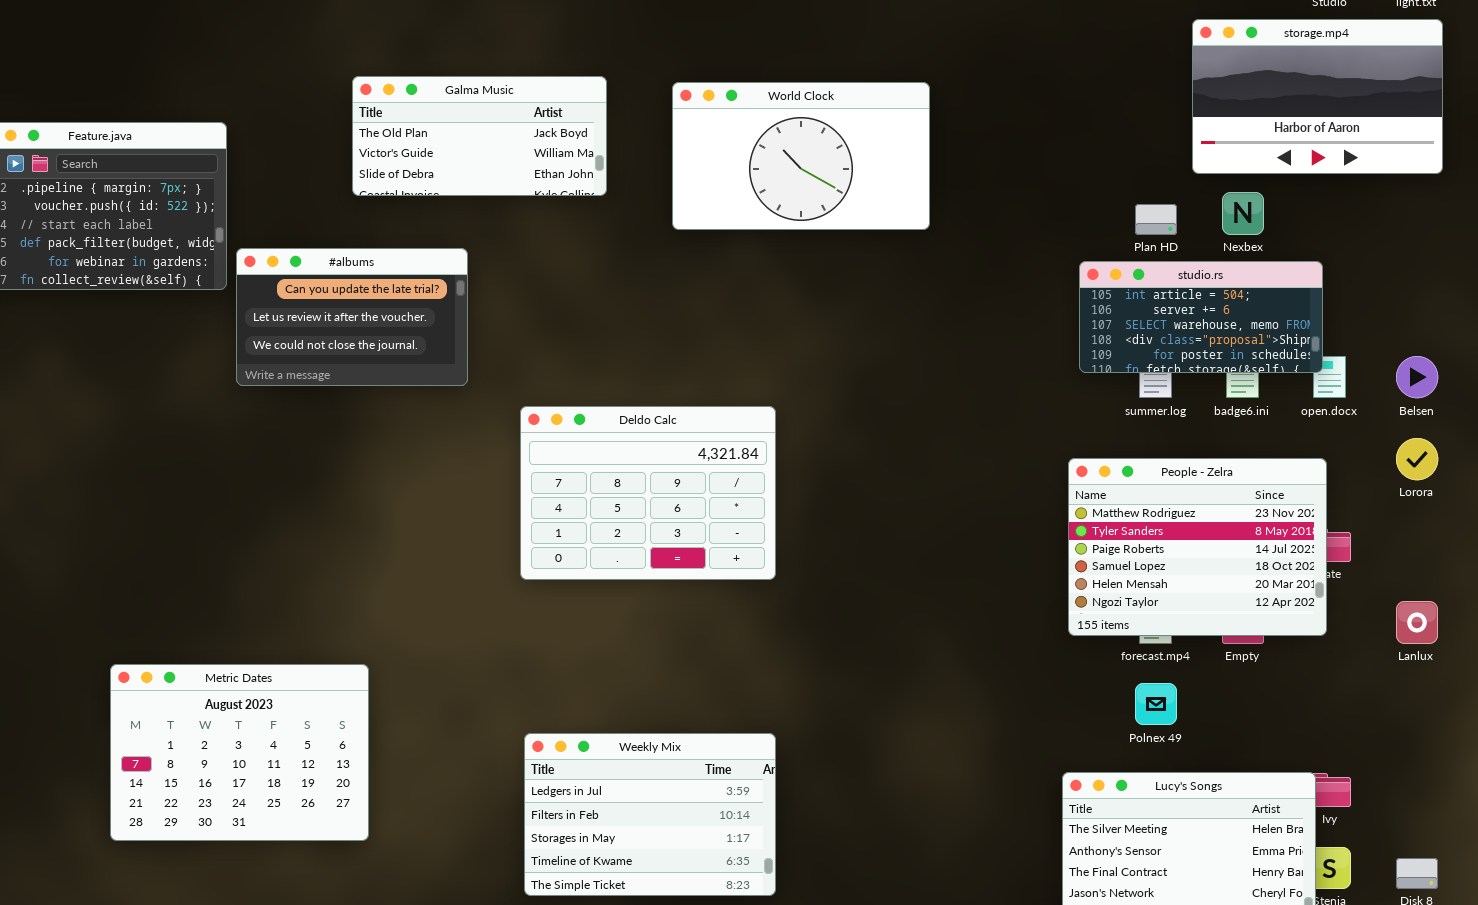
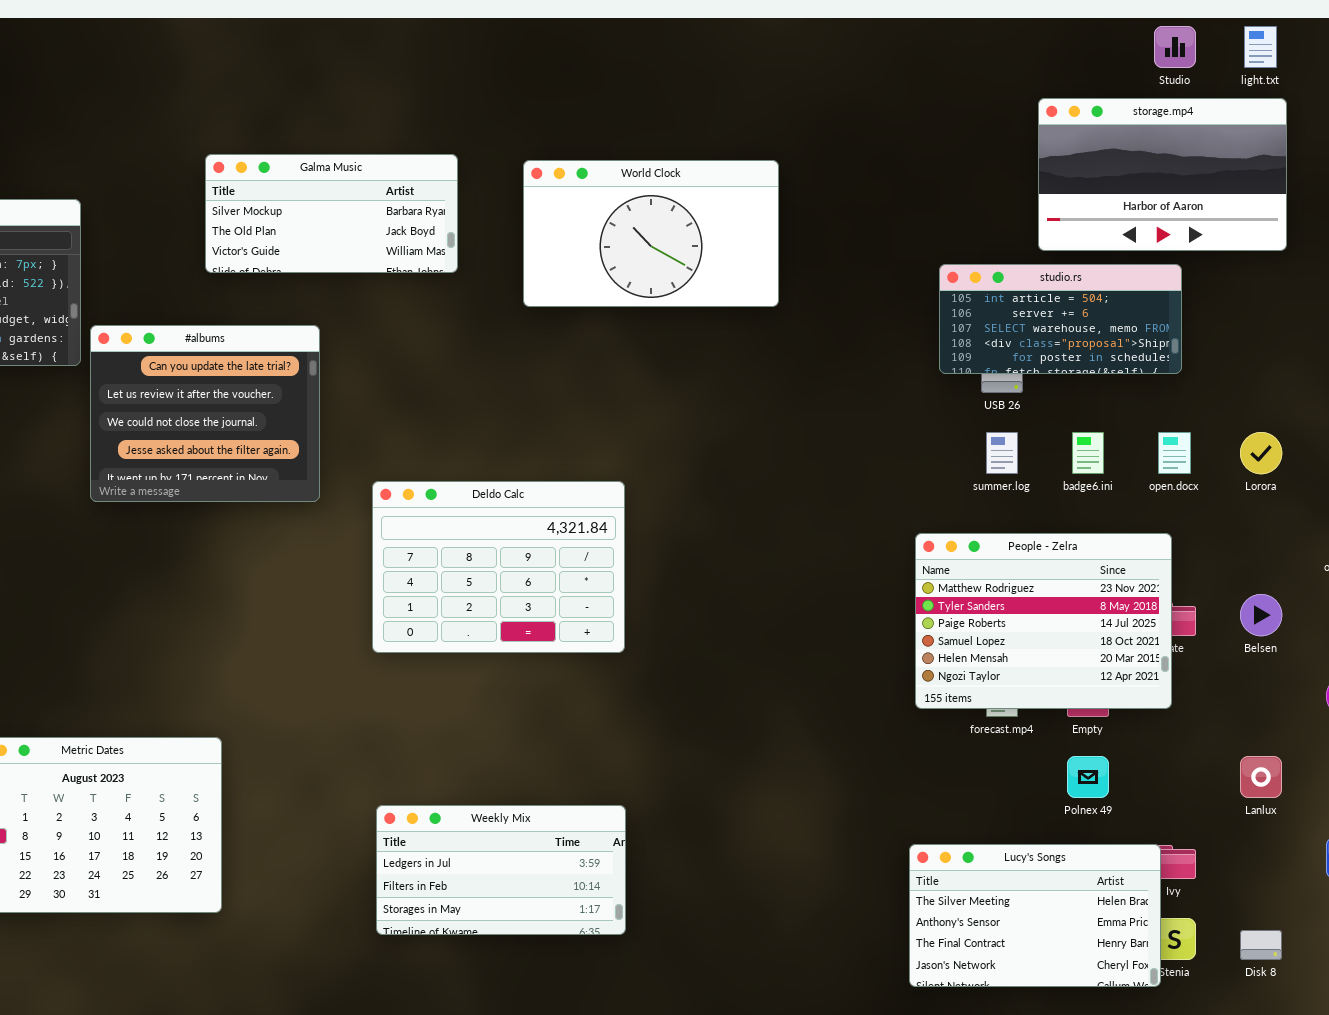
Galma Music: [352,76,607,196] -> [205,154,458,273], scrolled up 1 row
#albums: [236,248,468,386] -> [90,325,320,502], resized
studio.rs: [1079,261,1323,373] -> [939,264,1182,374], moved
Belsen: [1396,356,1438,398] -> [1240,594,1282,636], moved
Lorora: [1396,438,1438,480] -> [1240,432,1282,474], moved
Lanlux: [1396,601,1438,644] -> [1240,756,1282,798], moved
Polnex 49: [1135,683,1177,725] -> [1067,756,1109,798], moved
Weekly Mix: [524,733,776,896] -> [376,805,626,935], resized

